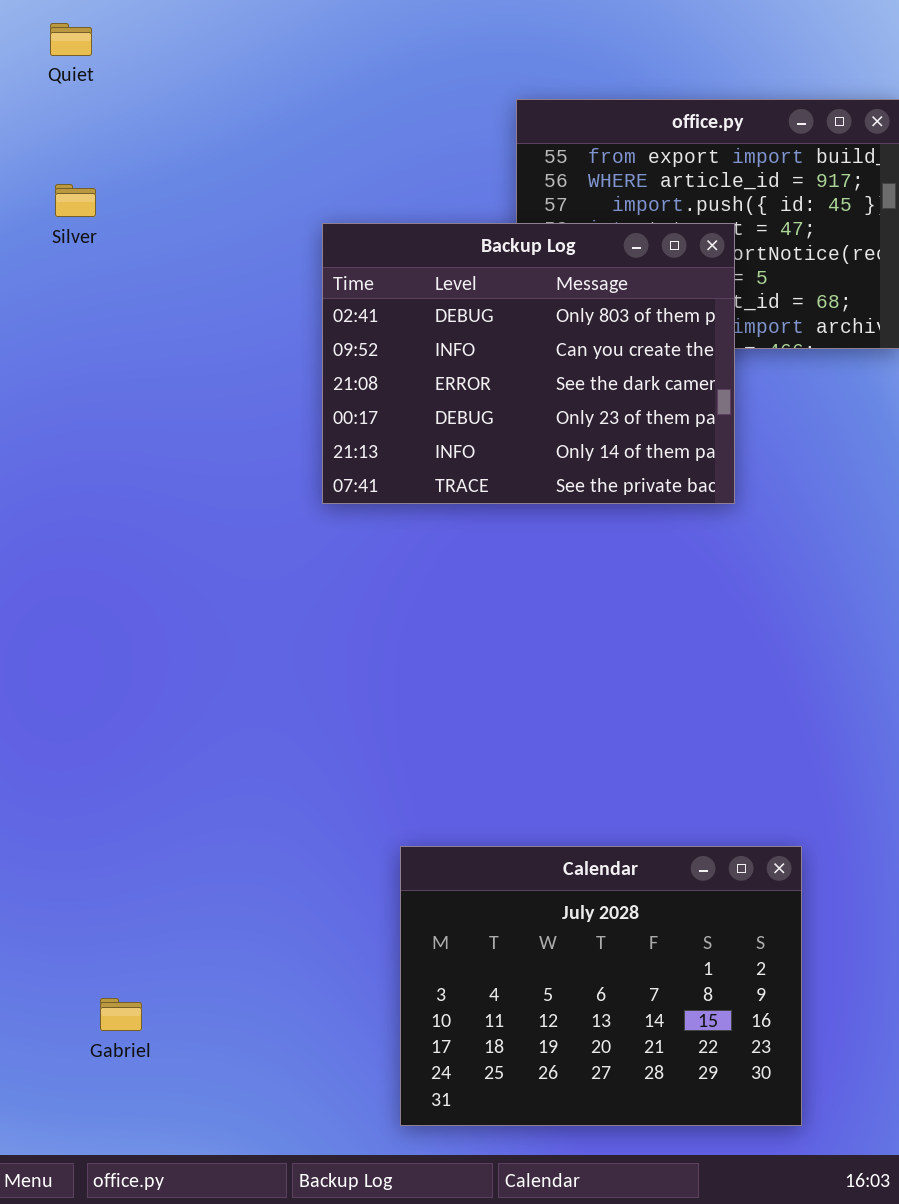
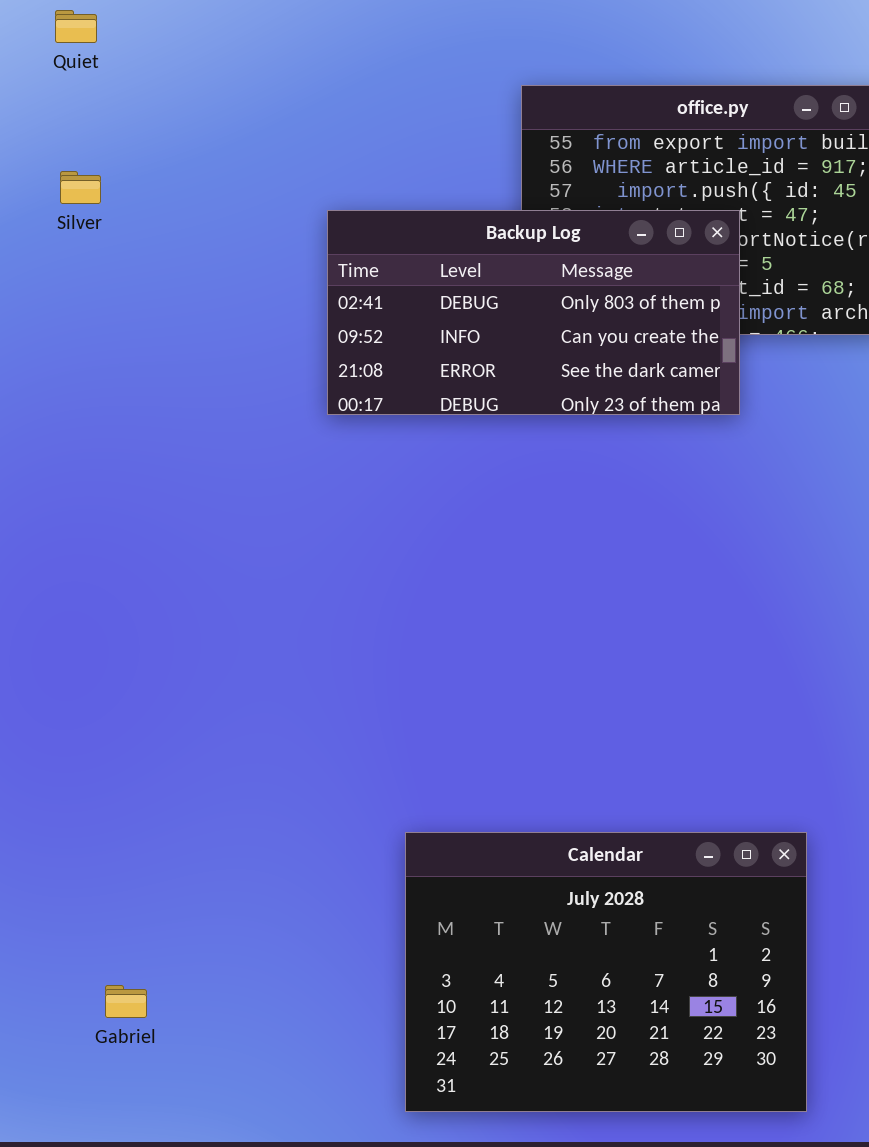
Backup Log: [322,223,735,504] -> [327,210,740,415], resized

